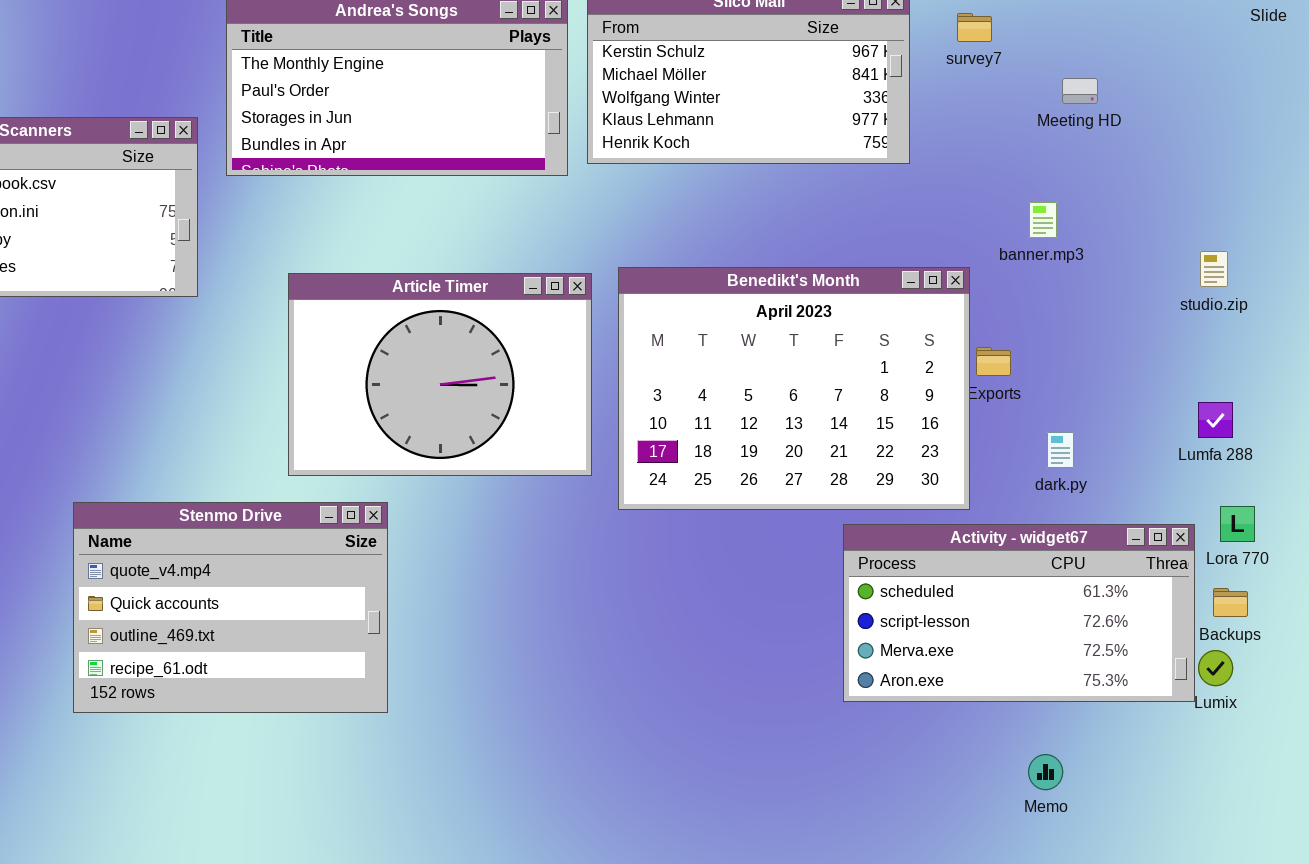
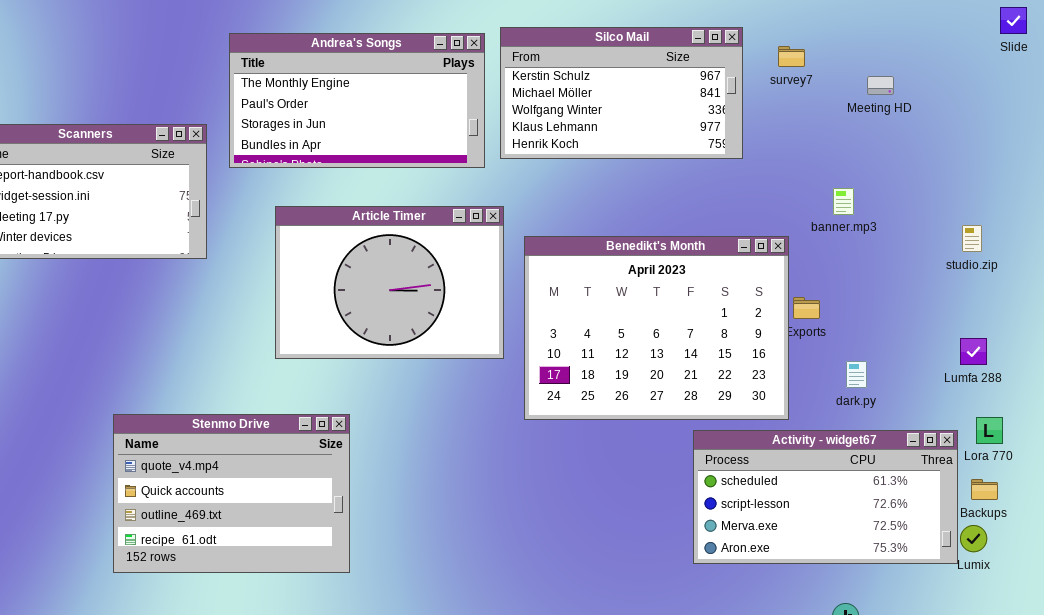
Meeting HD: [1062,78,1098,104] -> [867,76,894,95], moved
Article Timer: [288,273,592,476] -> [275,206,504,359], moved

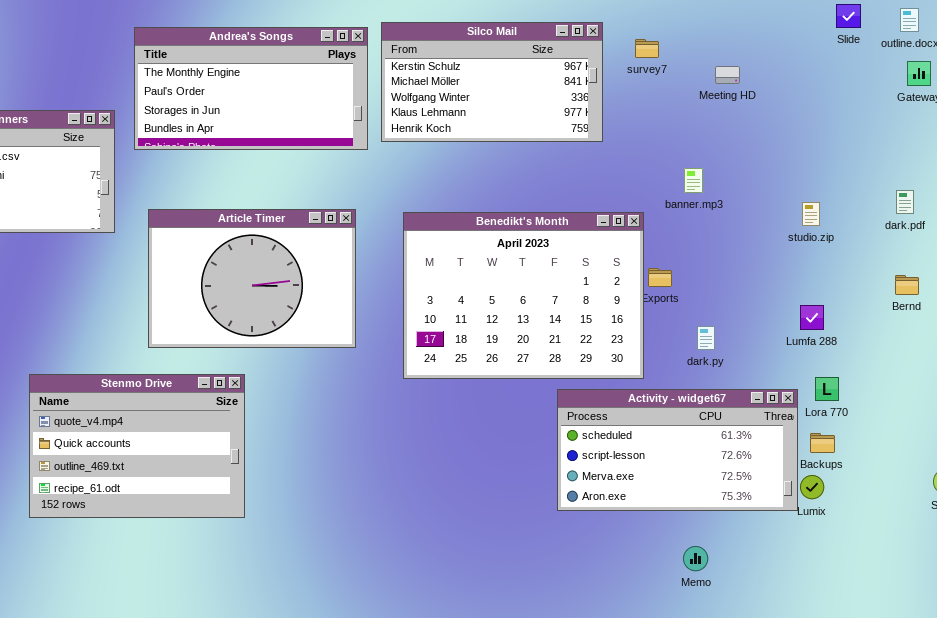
Article Timer: [275,206,504,359] -> [148,209,356,348], moved

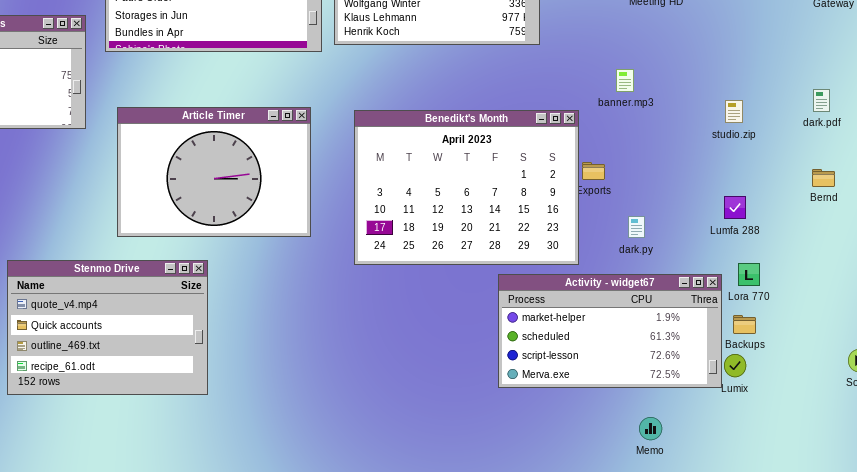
Activity - widget67: [557,389,798,511] -> [498,274,722,388], scrolled up 1 row
Memo: [683,546,708,571] -> [639,417,662,440], moved

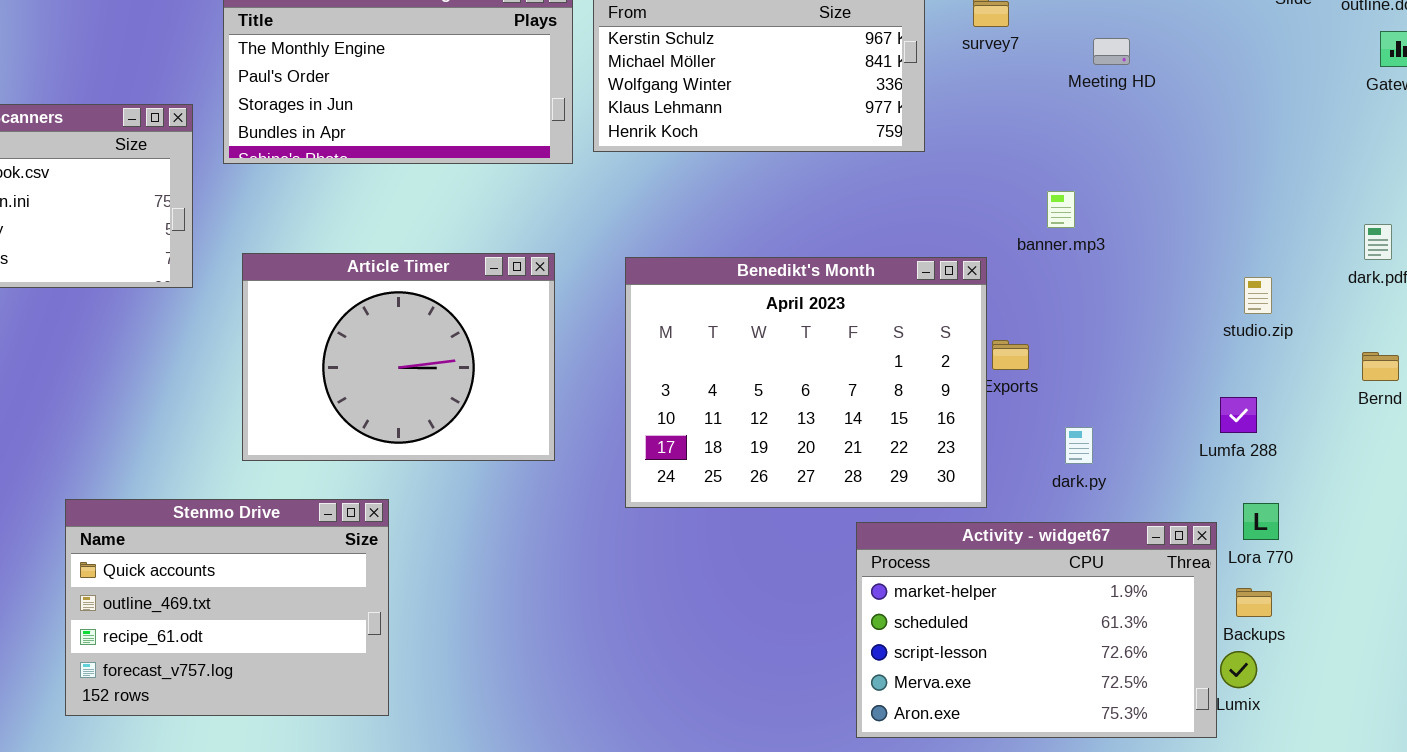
studio.zip: [725,100,743,123] -> [1244,277,1272,314], moved
Stenmo Drive: [7,260,208,395] -> [65,499,389,716], scrolled down 1 row
Activity - widget67: [498,274,722,388] -> [856,522,1217,738], resized

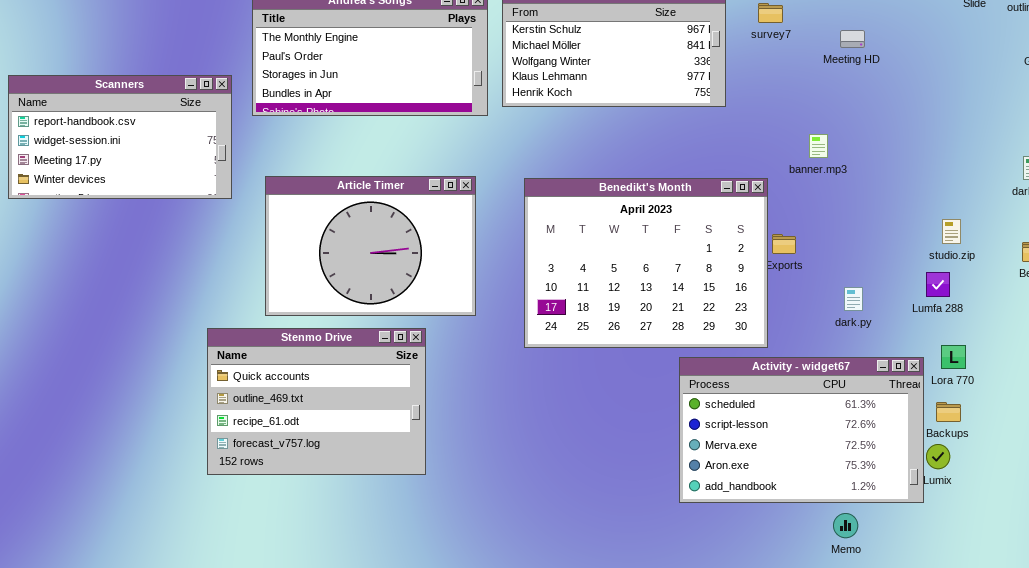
studio.zip: [1244,277,1272,314] -> [942,219,961,244], moved
dark.py: [1065,427,1093,464] -> [844,287,863,311], moved
Stenmo Drive: [65,499,389,716] -> [207,328,426,475], moved
Activity - widget67: [856,522,1217,738] -> [679,357,924,503], scrolled down 1 row

